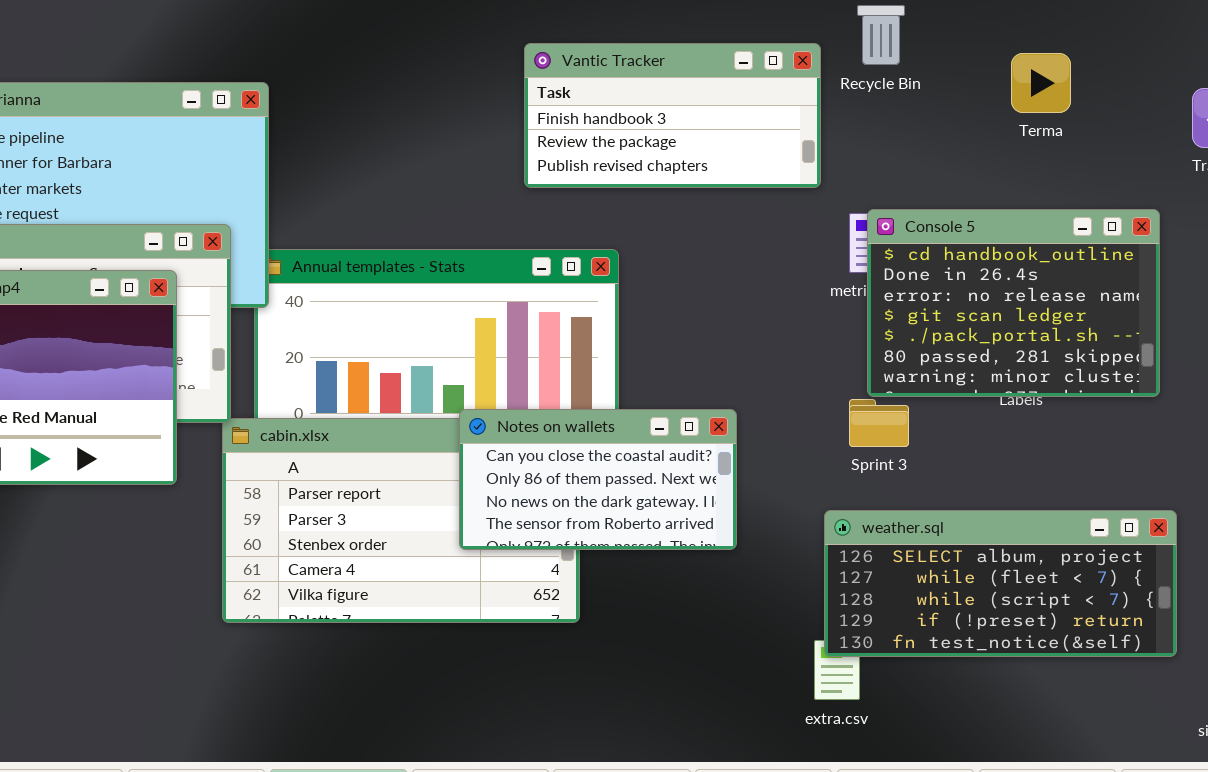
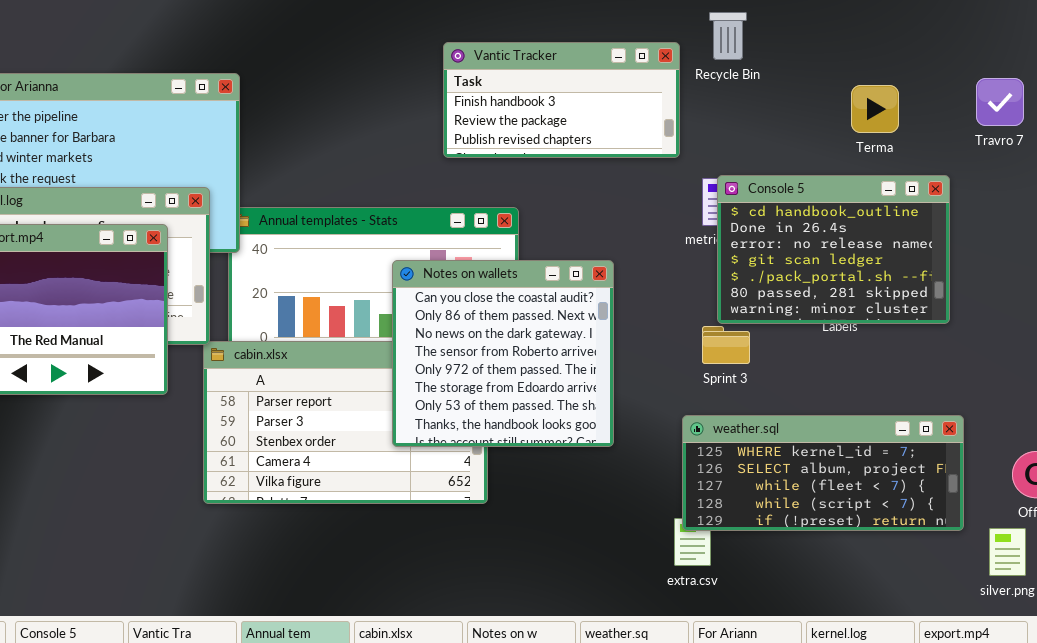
Terma: [1011,53,1071,113] -> [851,85,899,133], moved
Notes on wallets: [459,409,737,550] -> [392,260,614,447], resized
weather.sql: [824,510,1177,657] -> [682,415,964,531], scrolled up 1 row

